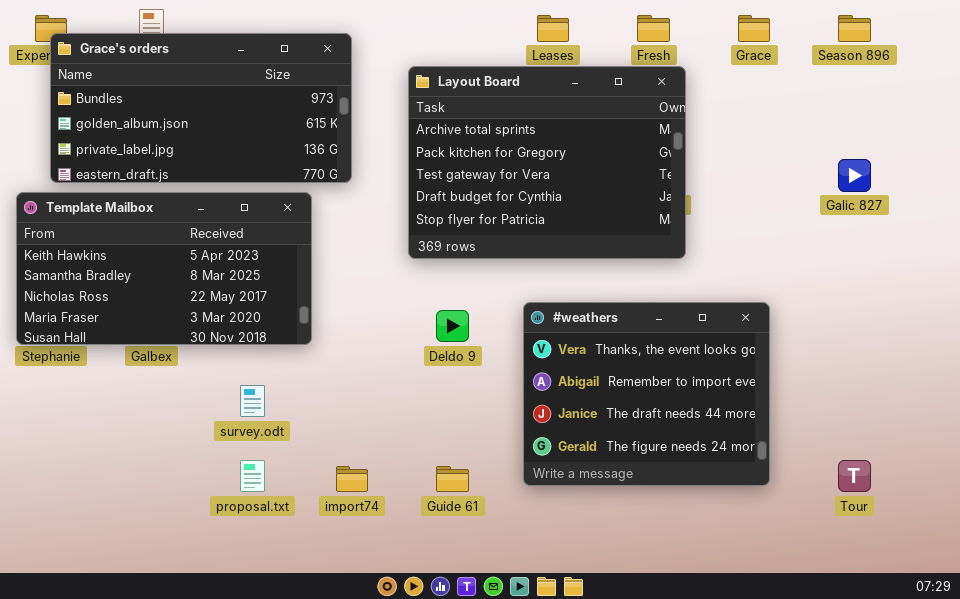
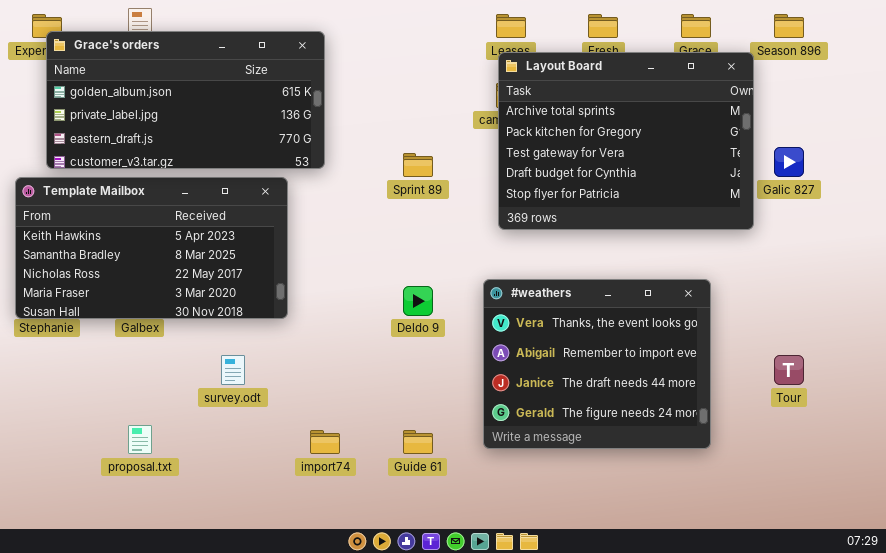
Grace's orders: [50,33,352,183] -> [46,31,325,169], scrolled down 1 row
Layout Board: [408,66,686,259] -> [498,52,754,230], moved
proposal.txt: [240,460,265,492] -> [128,425,152,454], moved
Tour: [838,460,871,492] -> [774,355,804,385], moved

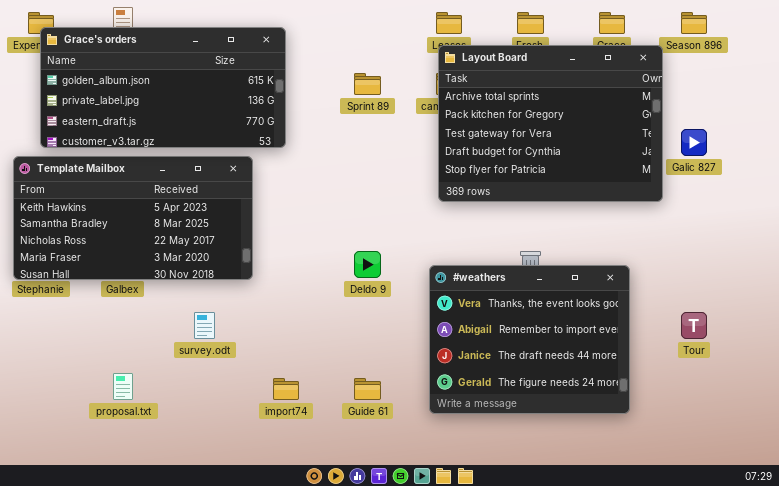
Sprint 89: [403,153,433,177] -> [354,73,381,95], moved
#weathers: [483,279,711,449] -> [429,265,630,414], moved

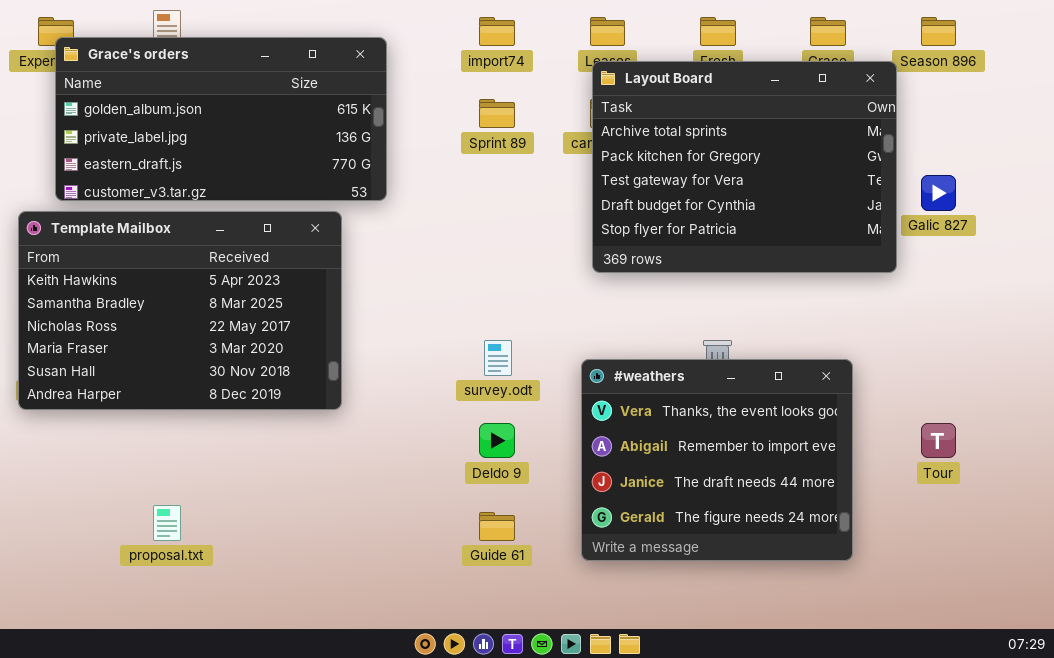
Template Mailbox: [13,156,253,280] -> [18,211,342,410], resized
Deldo 9: [354,251,381,278] -> [479,423,515,458], moved
survey.odt: [194,312,215,339] -> [484,340,512,376], moved
import74: [273,378,299,400] -> [479,17,515,46], moved

